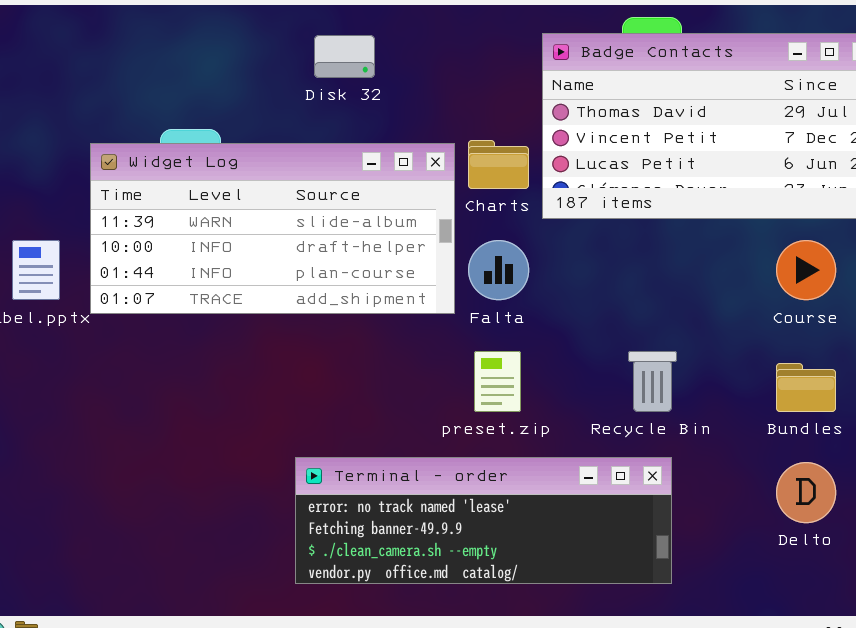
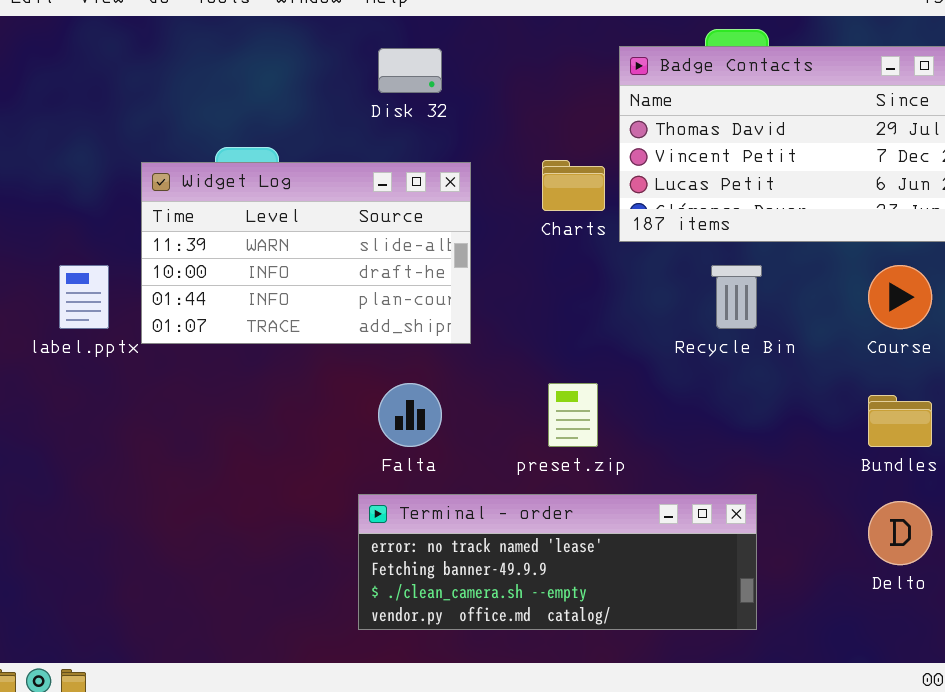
Widget Log: [90,143,455,314] -> [141,162,471,344], resized
Falta: [468,240,529,300] -> [378,383,442,447], moved
Recycle Bin: [628,351,677,412] -> [711,265,762,329], moved

